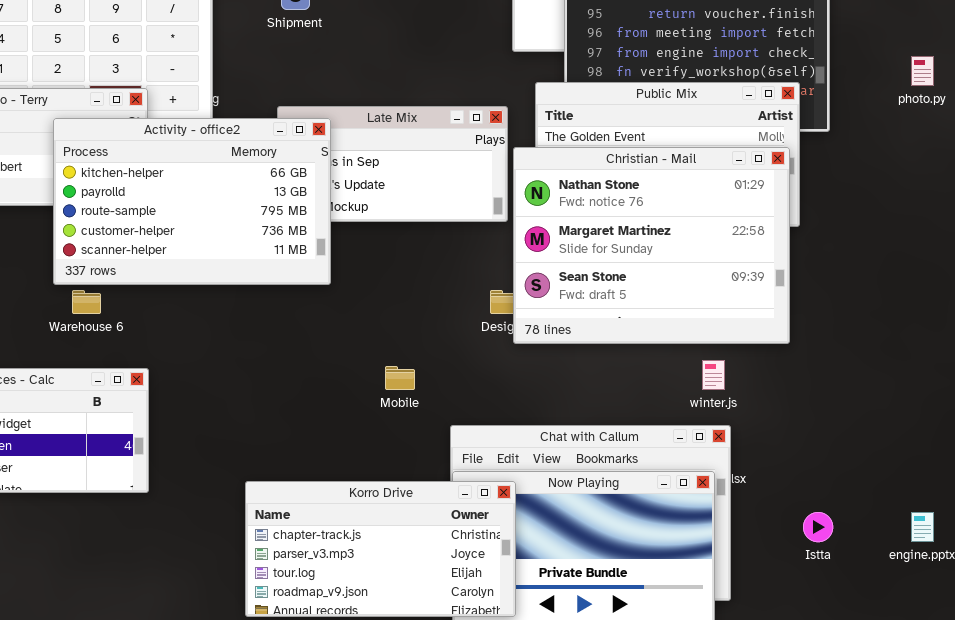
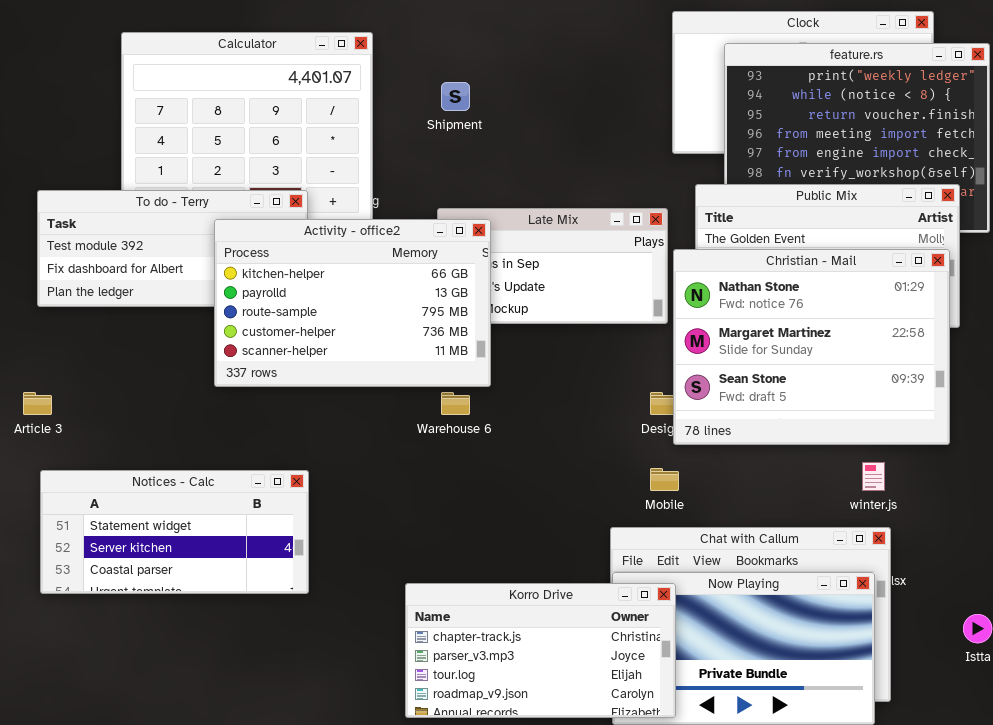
Warehouse 6: [72,290,101,314] -> [441,392,470,415], moved
Mobile: [385,366,415,390] -> [650,468,679,491], moved

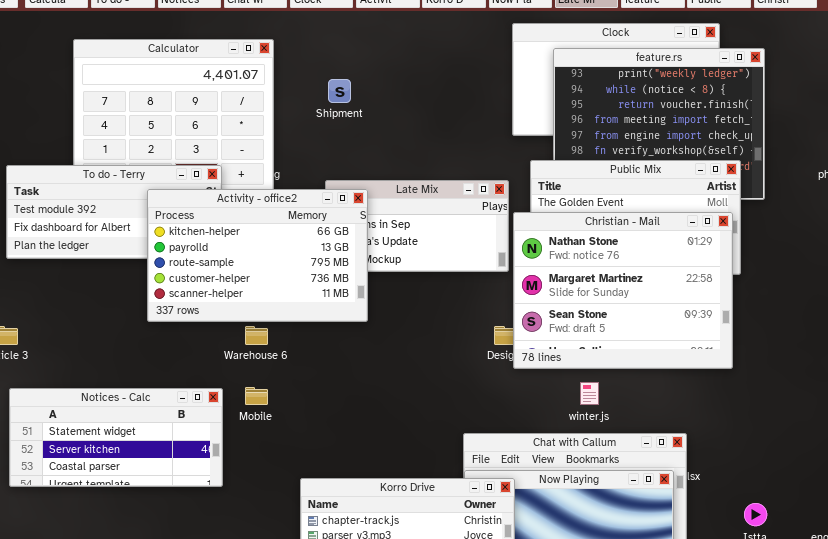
Warehouse 6: [441,392,470,415] -> [245,326,268,345], moved
winter.js: [862,462,885,491] -> [580,382,599,405], moved
Mobile: [650,468,679,491] -> [245,387,268,405], moved

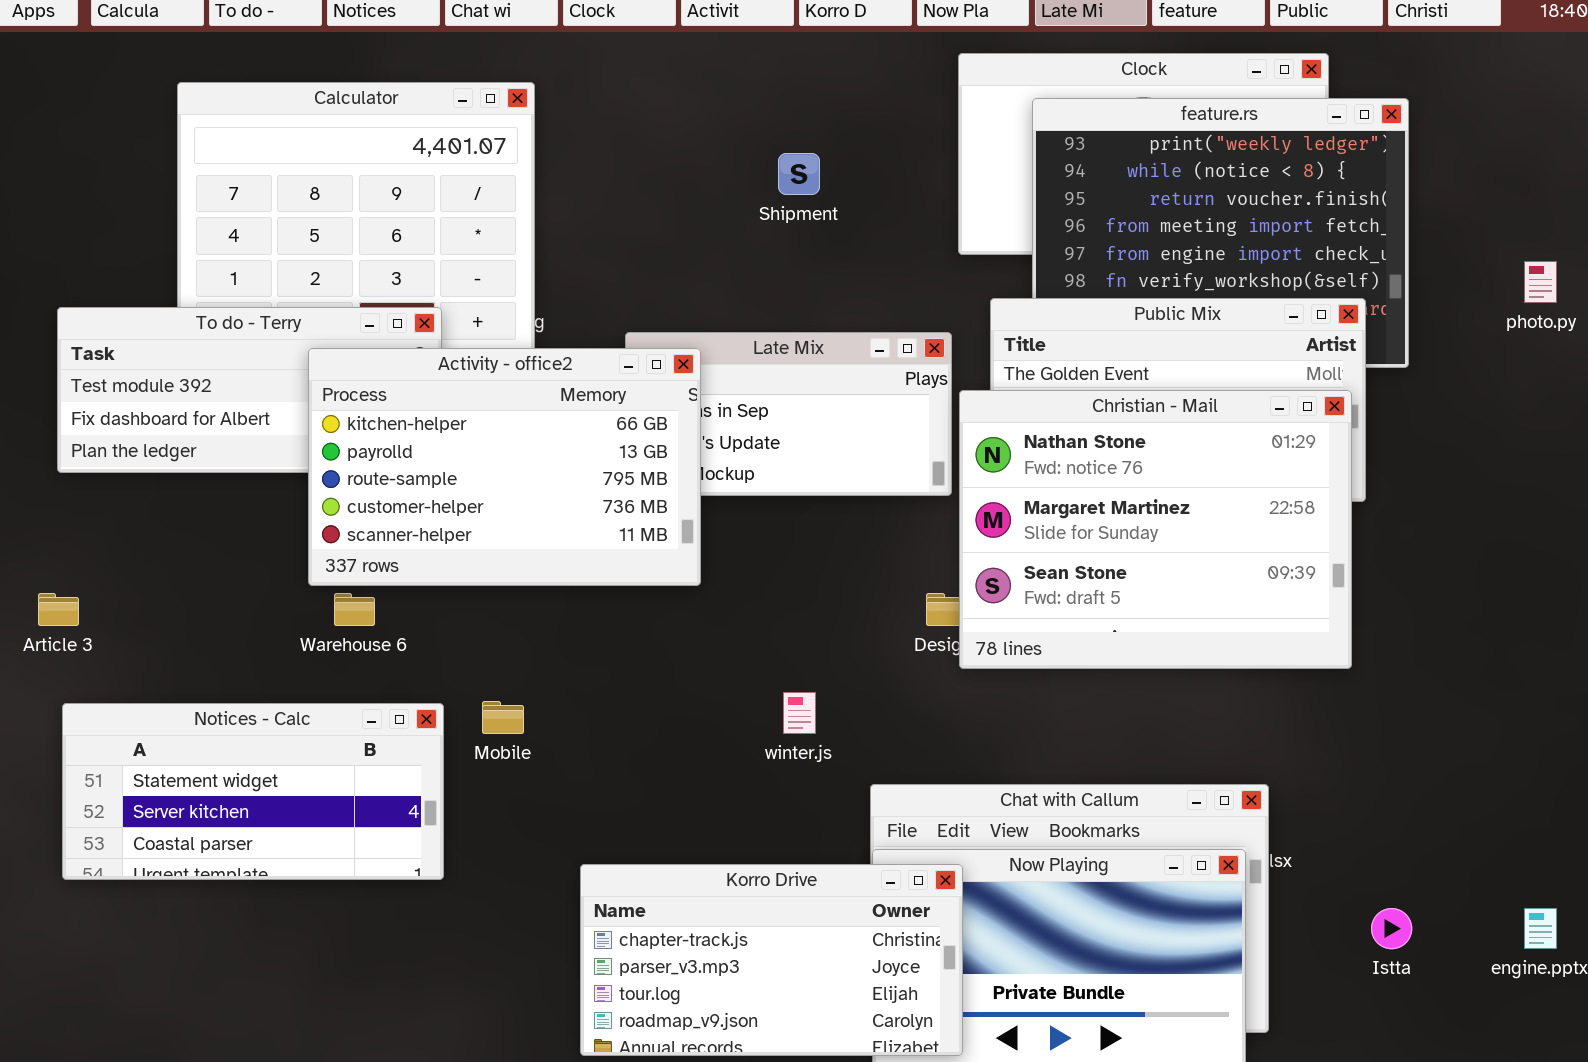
Shipment: [328,79,351,103] -> [778,153,820,195], moved
Warehouse 6: [245,326,268,345] -> [334,593,375,626], moved
winter.js: [580,382,599,405] -> [783,692,816,734], moved

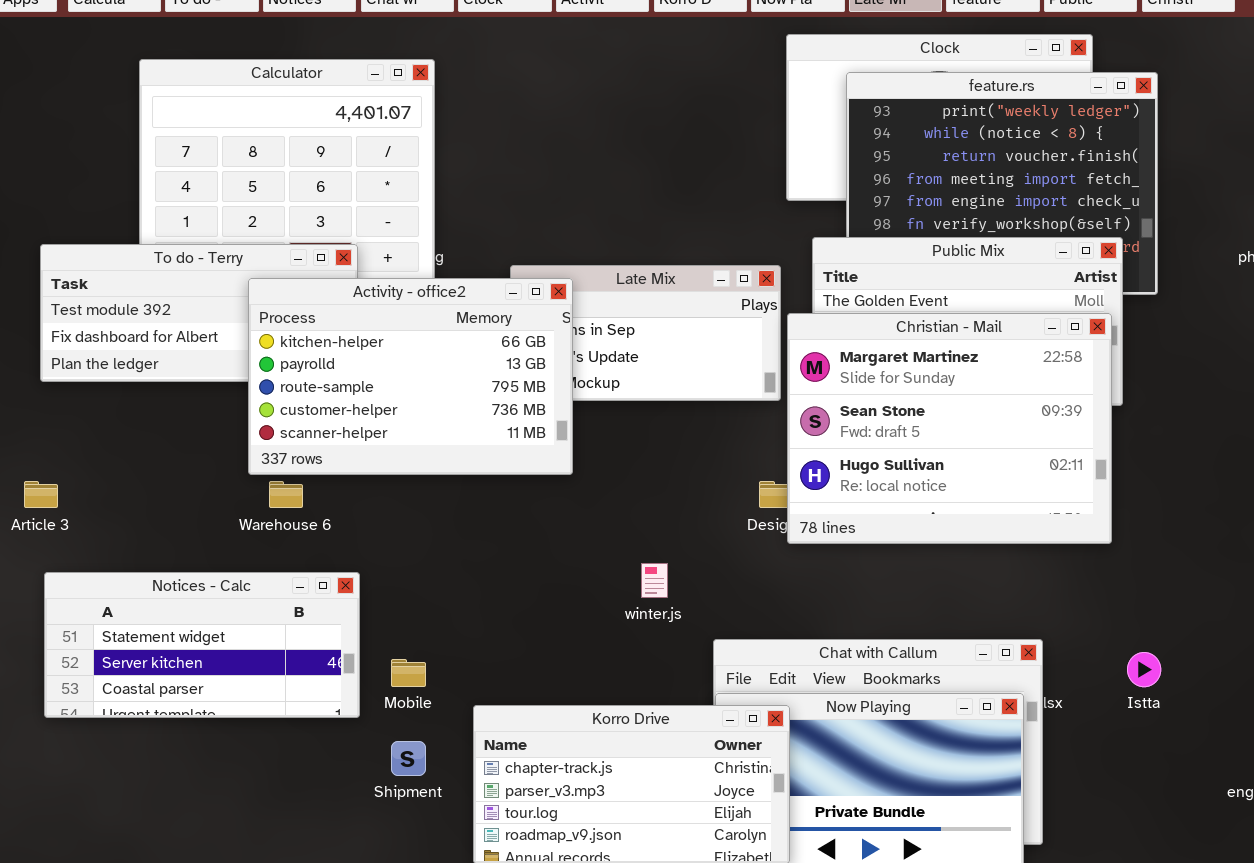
Shipment: [778,153,820,195] -> [391,741,426,776], moved
Christian - Mail: [959,390,1352,669] -> [787,313,1112,544], scrolled down 1 row
Mobile: [482,701,524,734] -> [391,659,426,687], moved
Istta: [1371,908,1412,949] -> [1127,652,1161,687], moved

